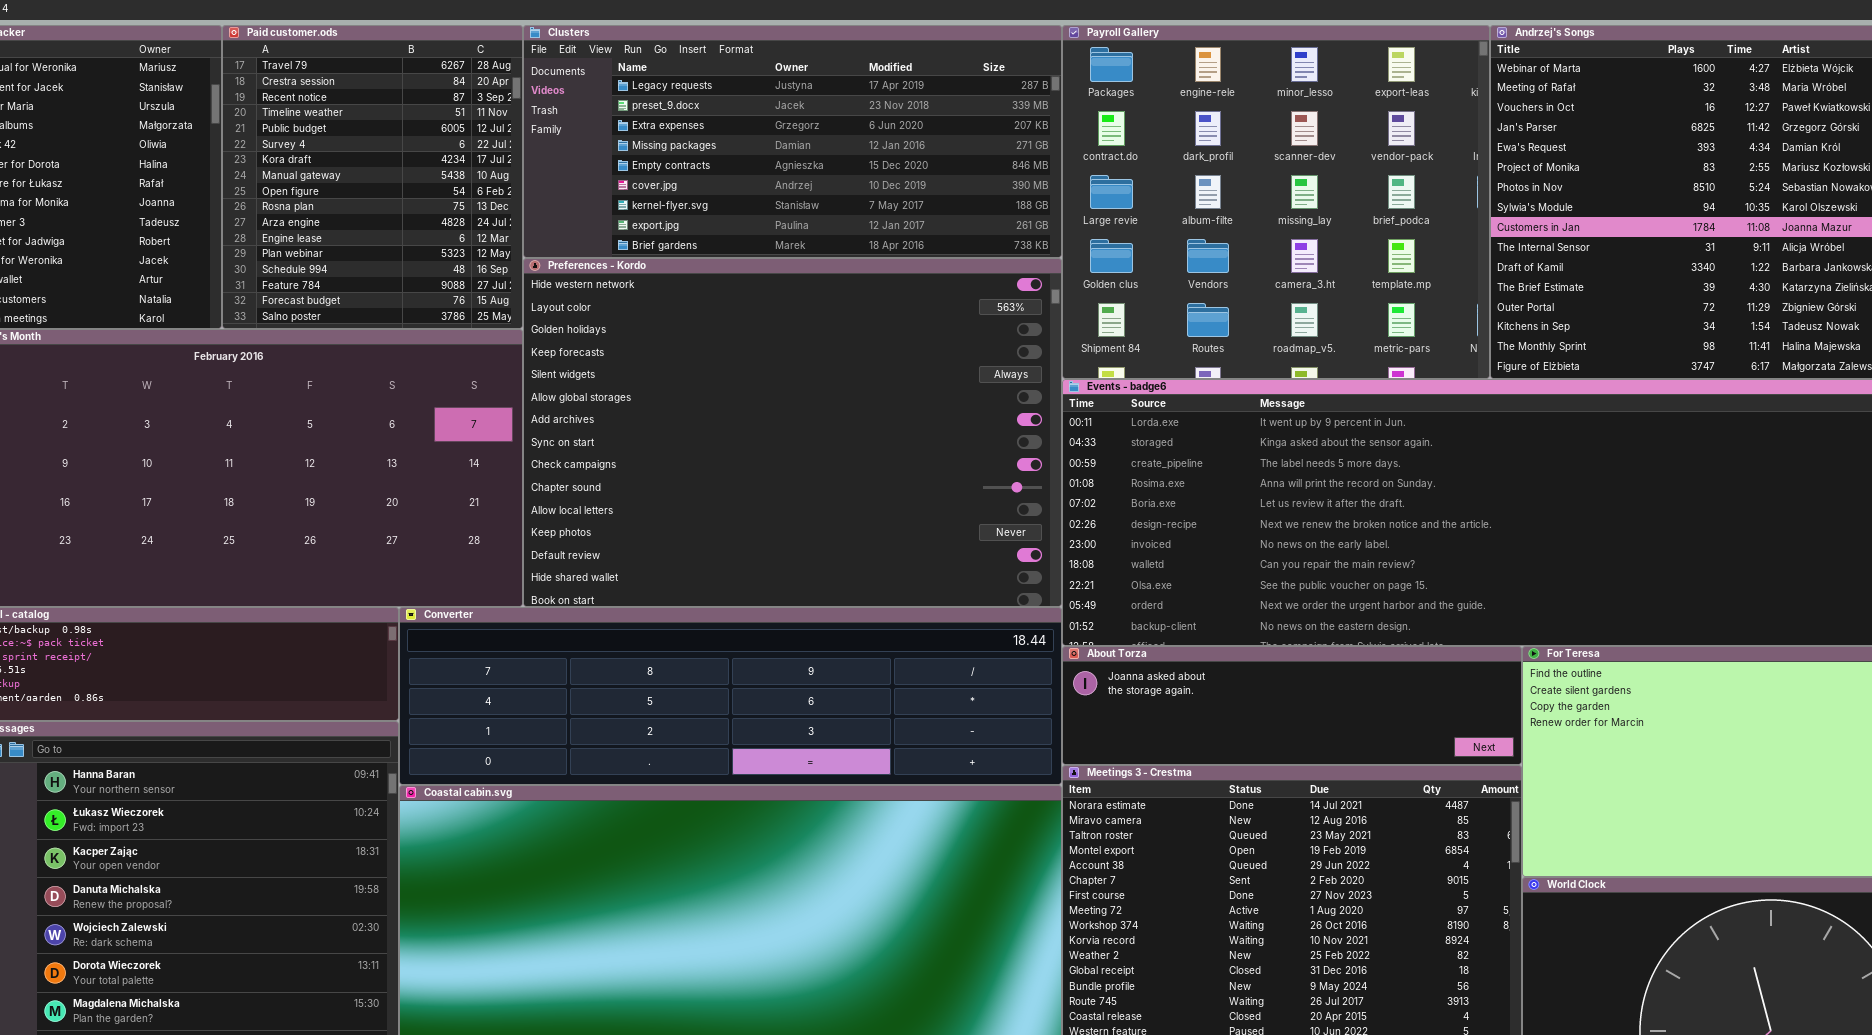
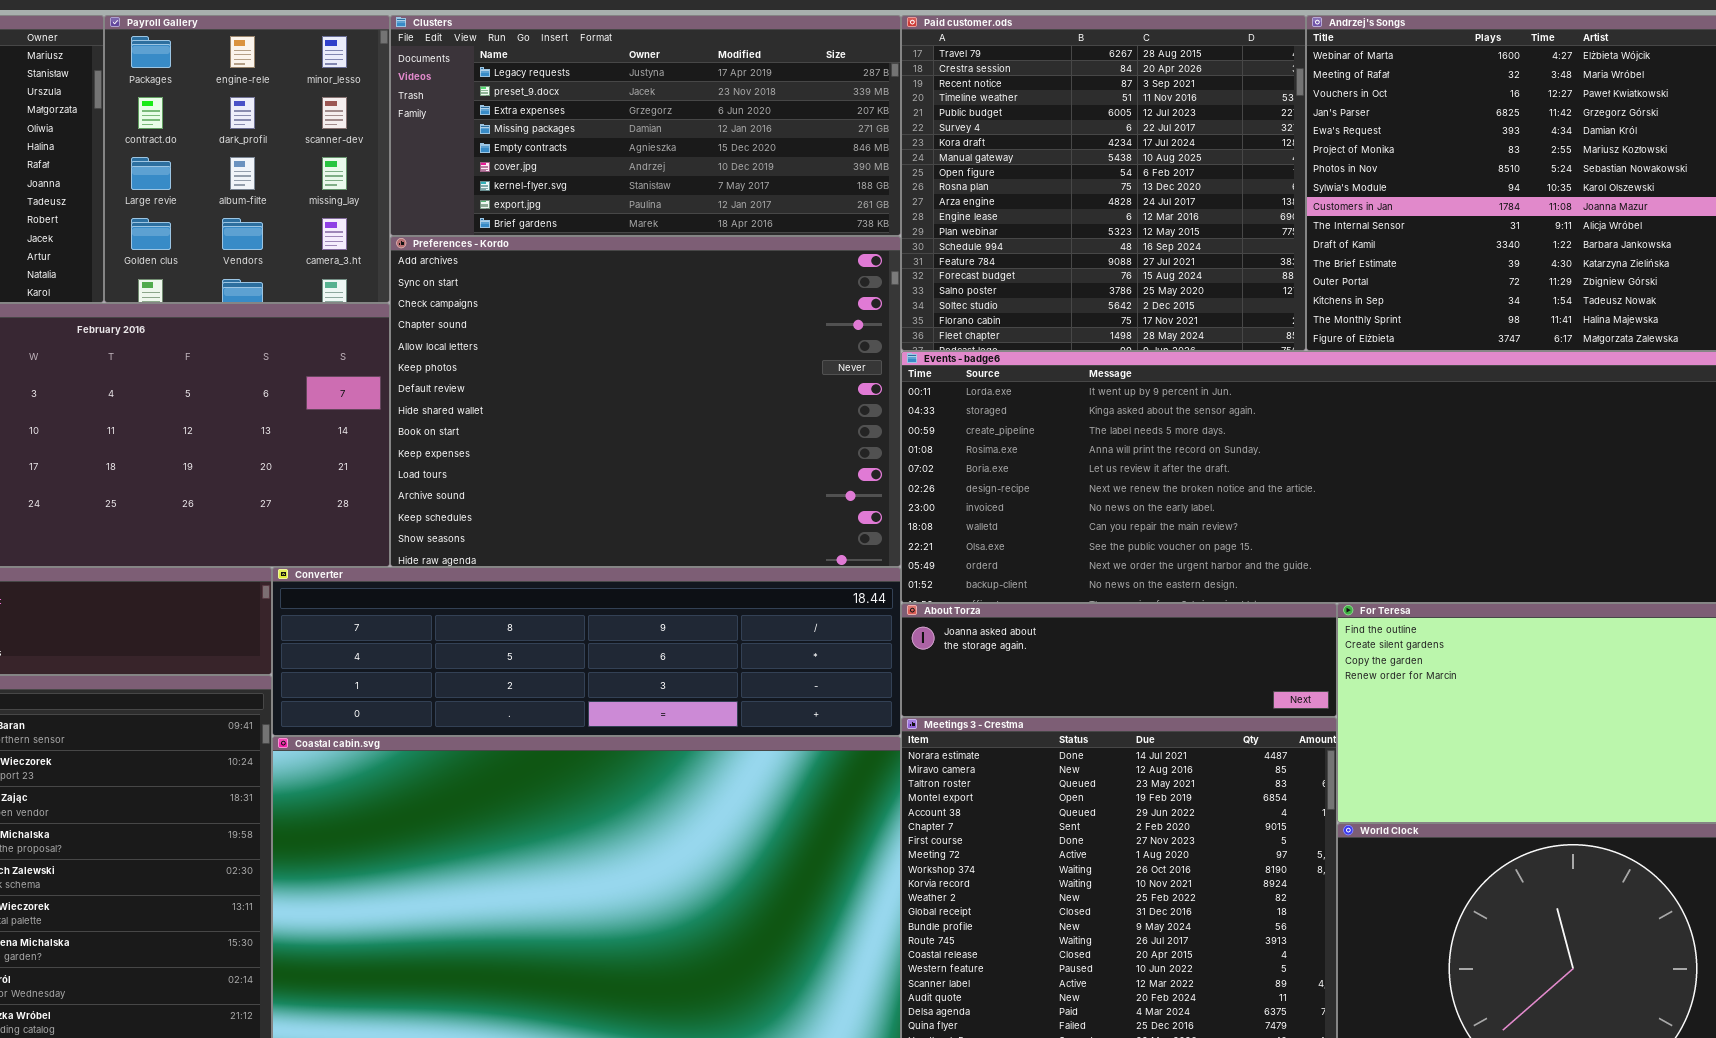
Paid customer.ods: [222,25,523,329] -> [901,15,1306,351], moved, resized
Payroll Gallery: [1062,25,1490,379] -> [104,15,390,303], moved, resized
Preferences - Kordo: [523,258,1062,607] -> [390,236,901,567], scrolled down 6 rows

